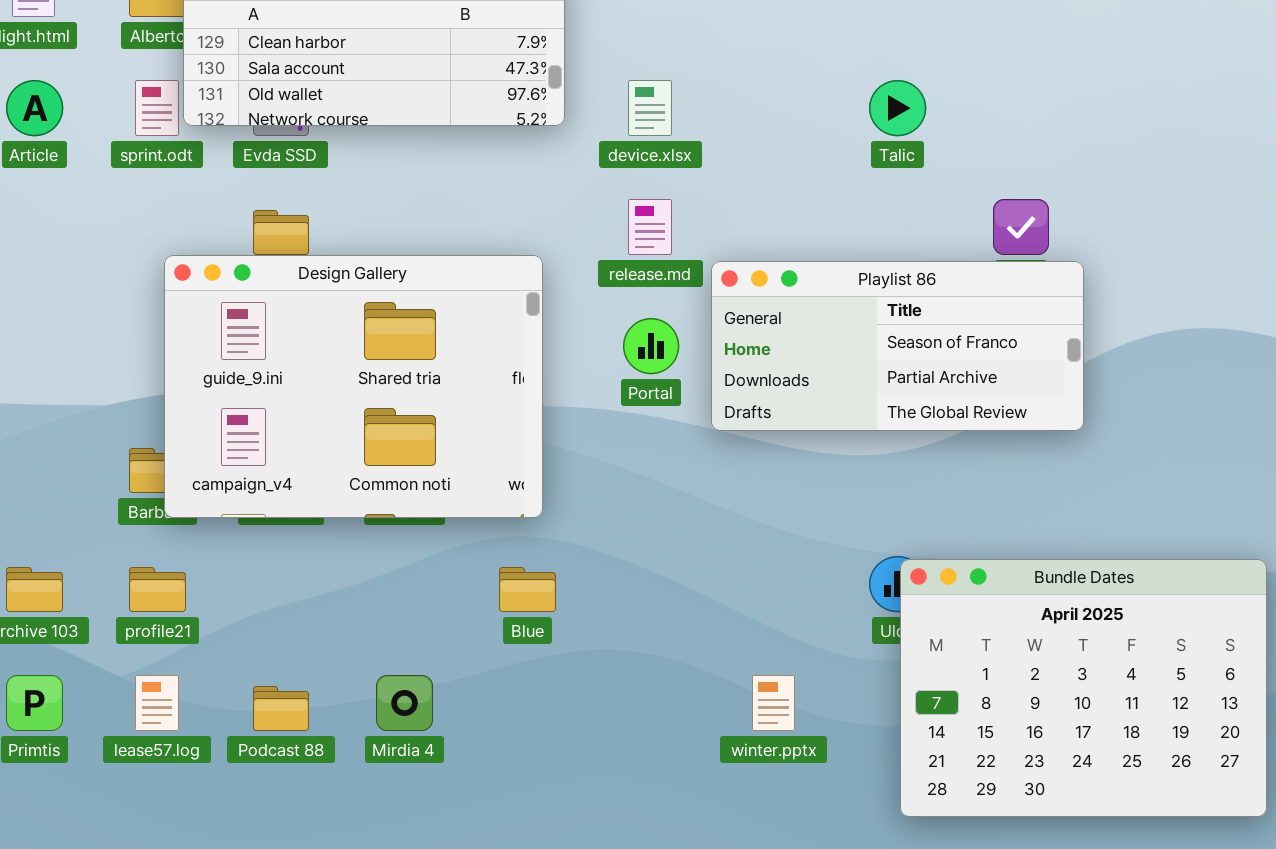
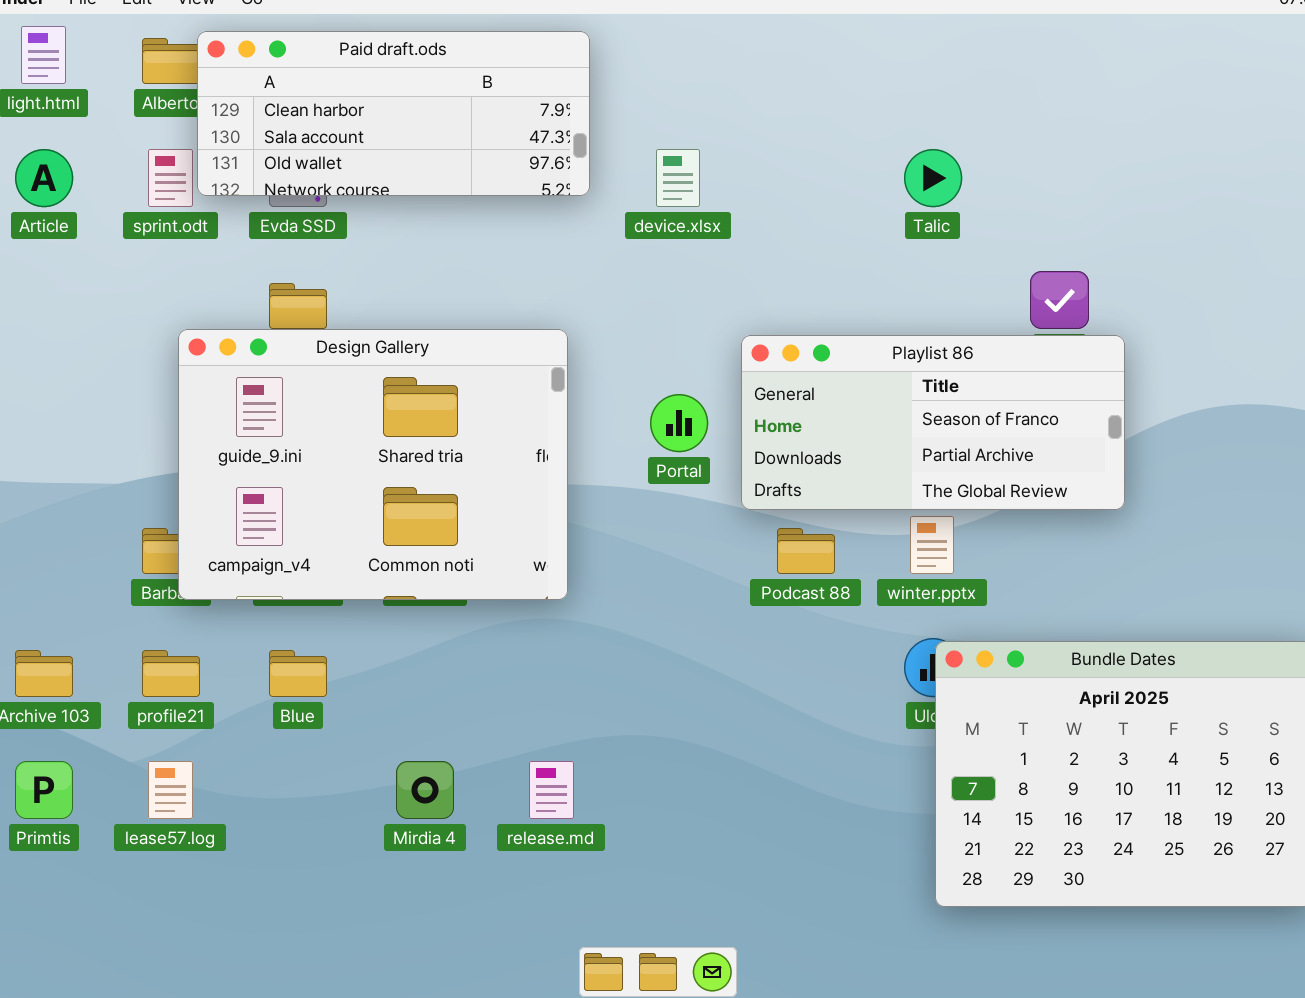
release.md: [628,199,672,255] -> [529,761,574,819], moved
Blue: [499,567,556,612] -> [269,650,327,697], moved
winter.pptx: [752,675,795,731] -> [910,516,954,574], moved
Podcast 88: [253,686,309,731] -> [777,528,835,574], moved

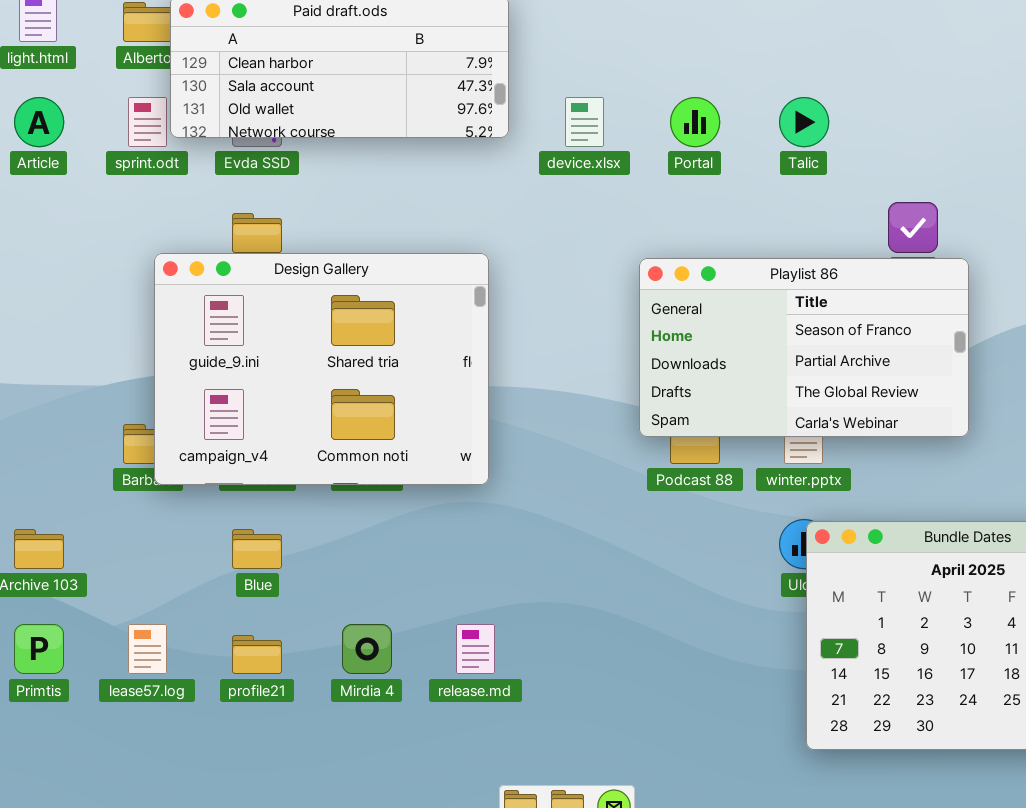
Playlist 86: [741,335,1125,510] -> [639,258,969,437], resized
Portal: [650,394,708,452] -> [670,97,720,147], moved
profile21: [142,650,200,697] -> [232,635,282,674], moved

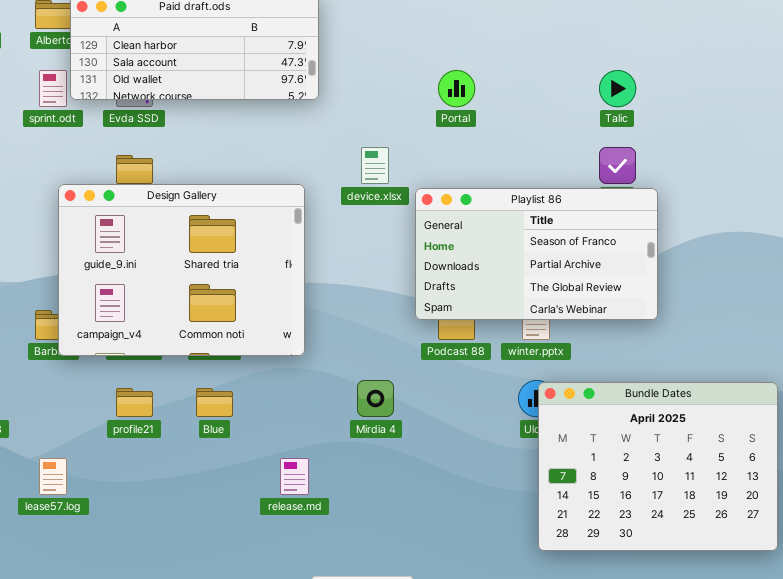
device.xlsx: [565,97,604,147] -> [361,147,389,184], moved
Talic: [779,97,829,147] -> [599,70,636,107], moved
Blue: [232,529,282,569] -> [196,388,233,417], moved
Mirdia 4: [342,624,392,674] -> [357,380,394,417], moved
profile21: [232,635,282,674] -> [116,388,153,417], moved

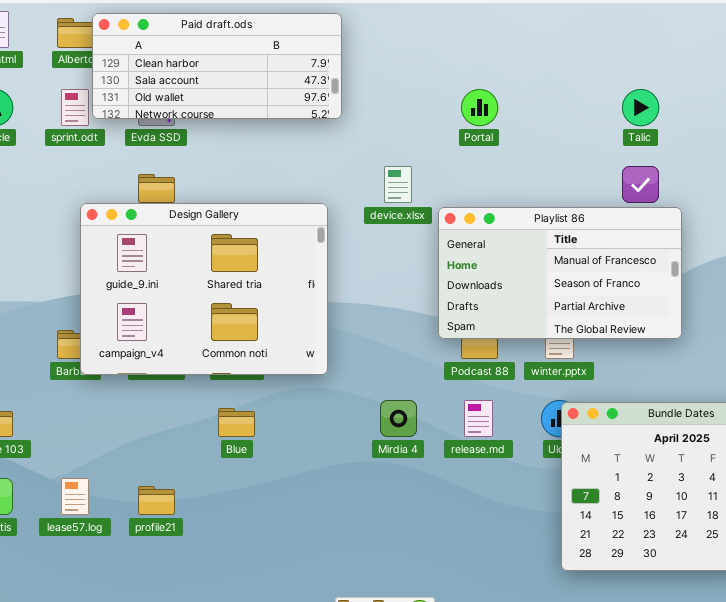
Playlist 86: [415,188,658,320] -> [438,207,682,339], scrolled up 1 row
profile21: [116,388,153,417] -> [138,486,175,515], moved
release.md: [280,458,309,495] -> [464,400,493,437], moved

